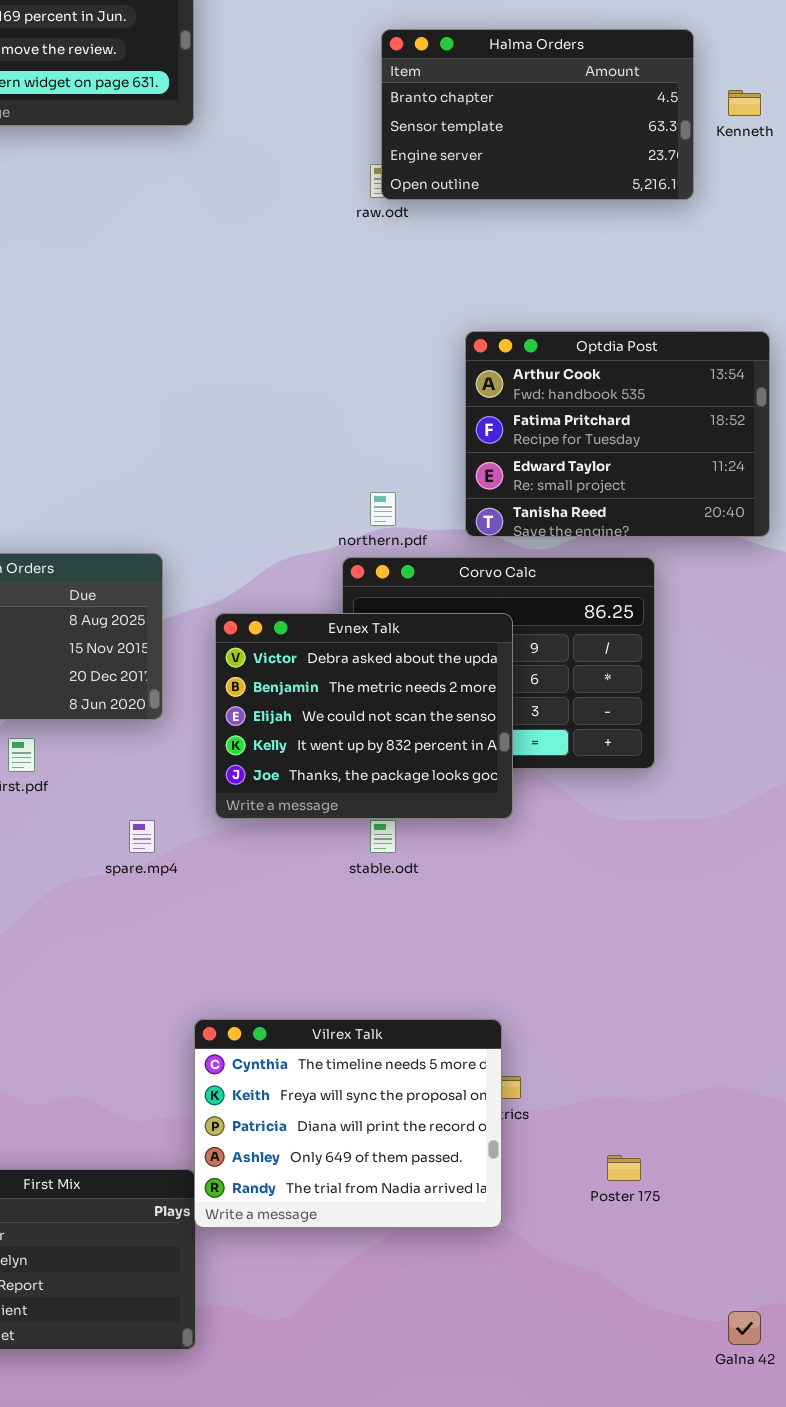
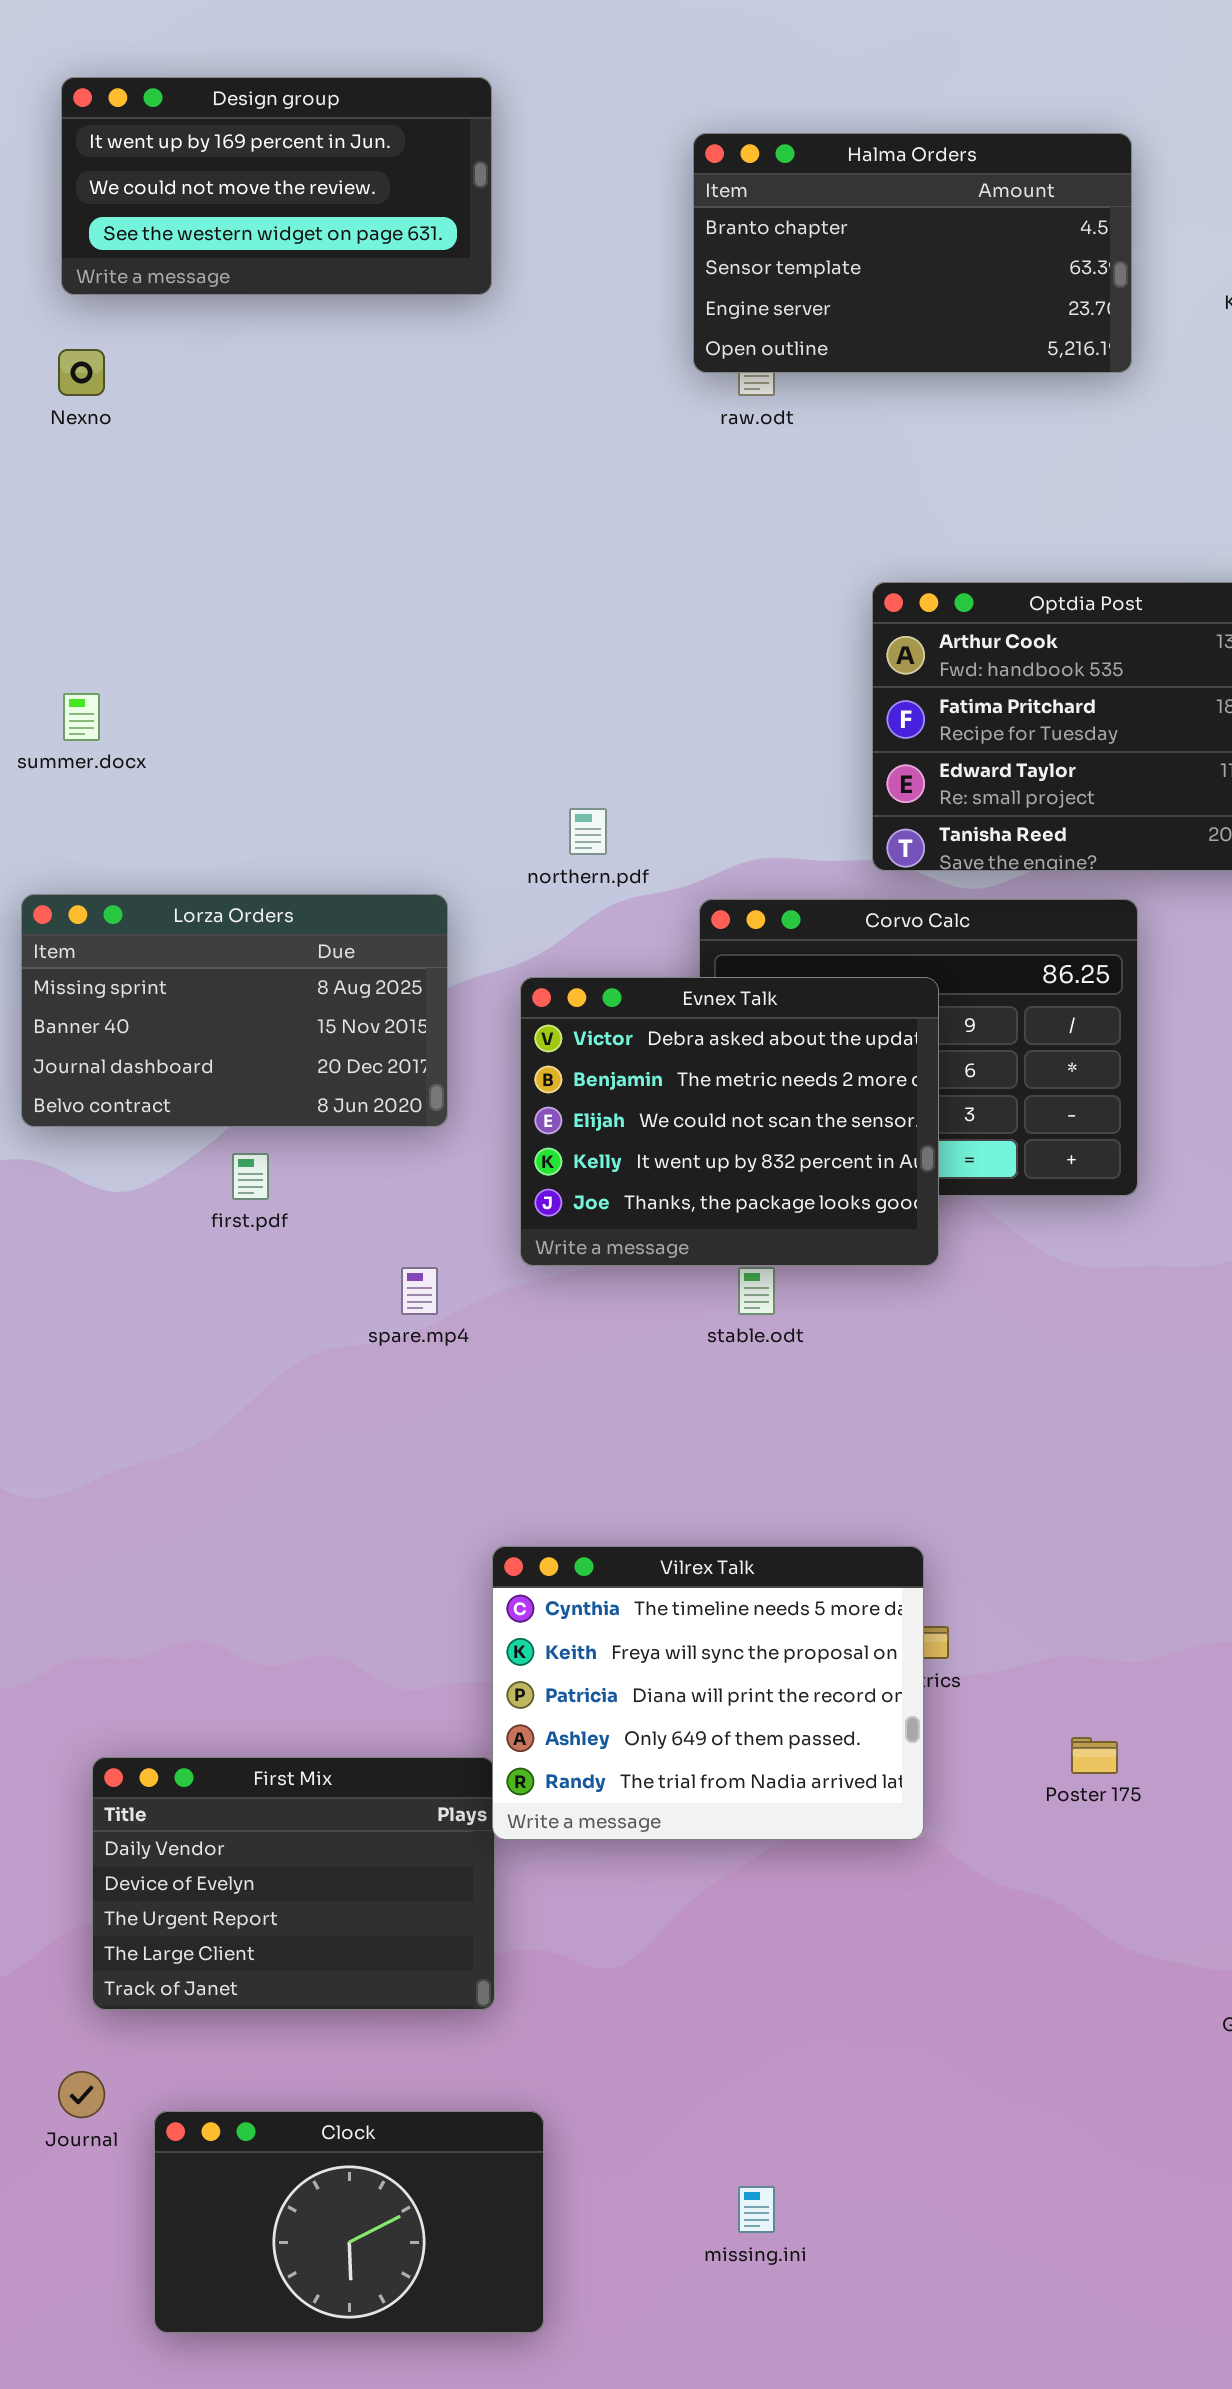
Halma Orders: [381,29,694,200] -> [693,133,1132,373], moved
northern.pdf: [370,492,396,526] -> [569,808,607,855], moved

